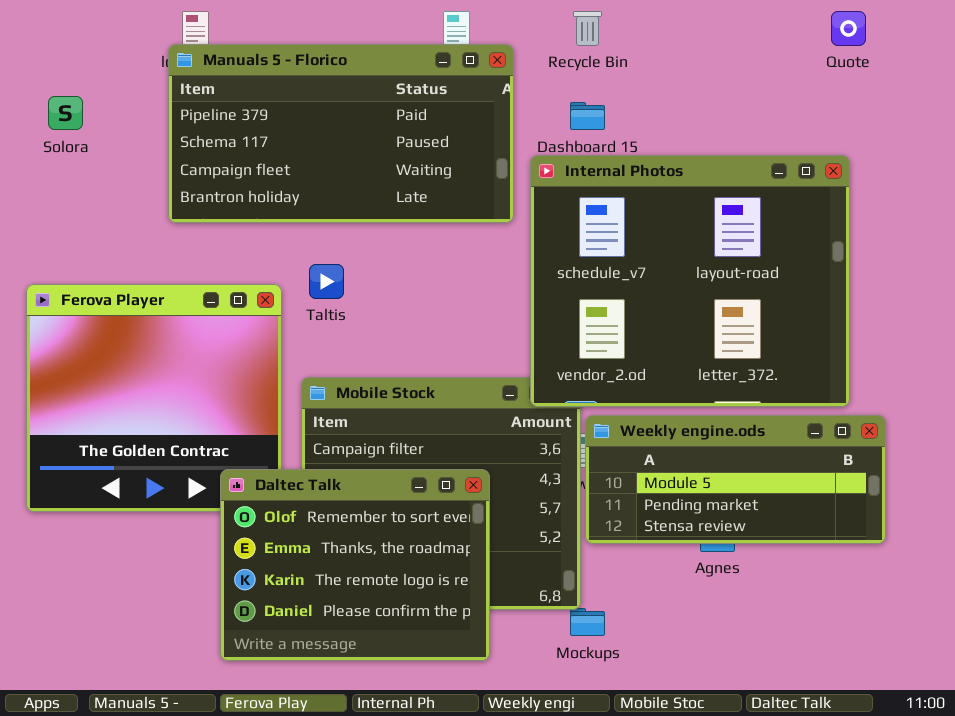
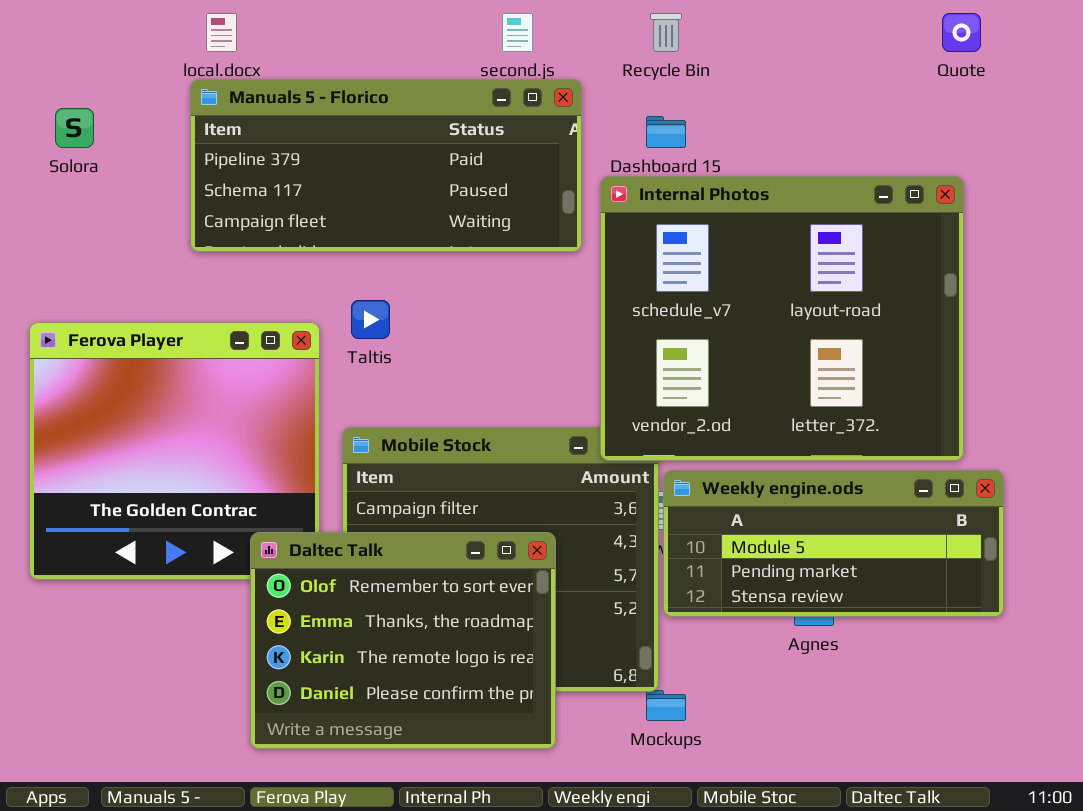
Manuals 5 - Florico: [168,44,514,223] -> [190,79,582,252], resized

